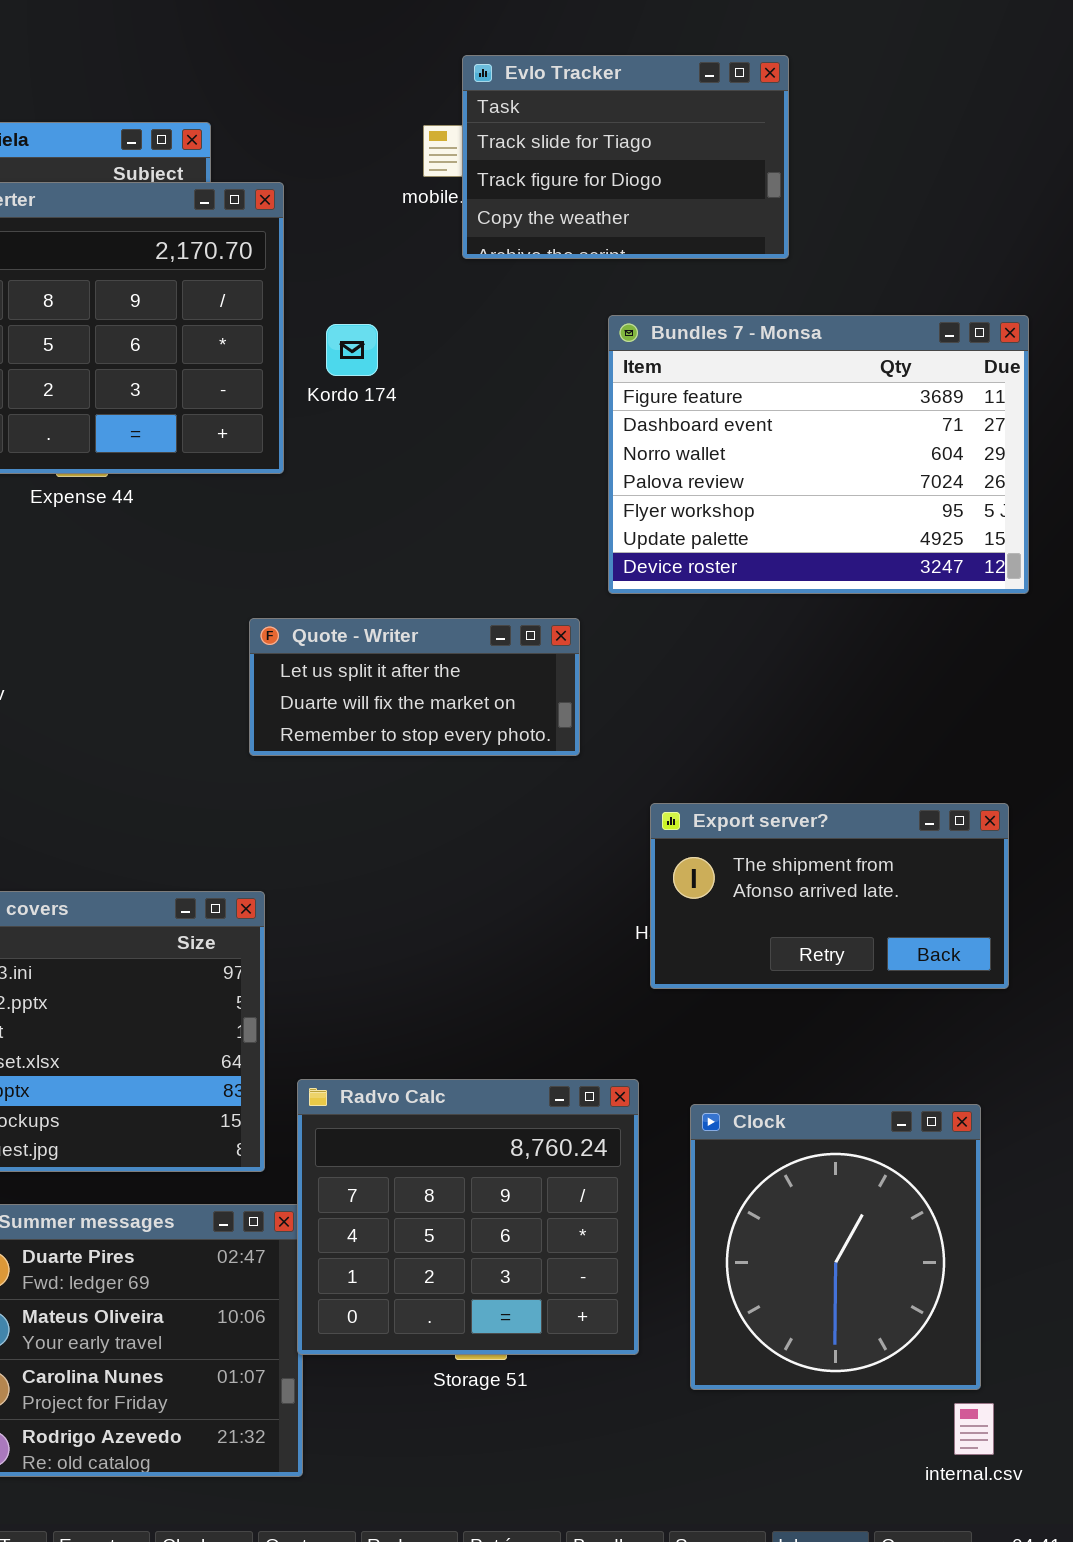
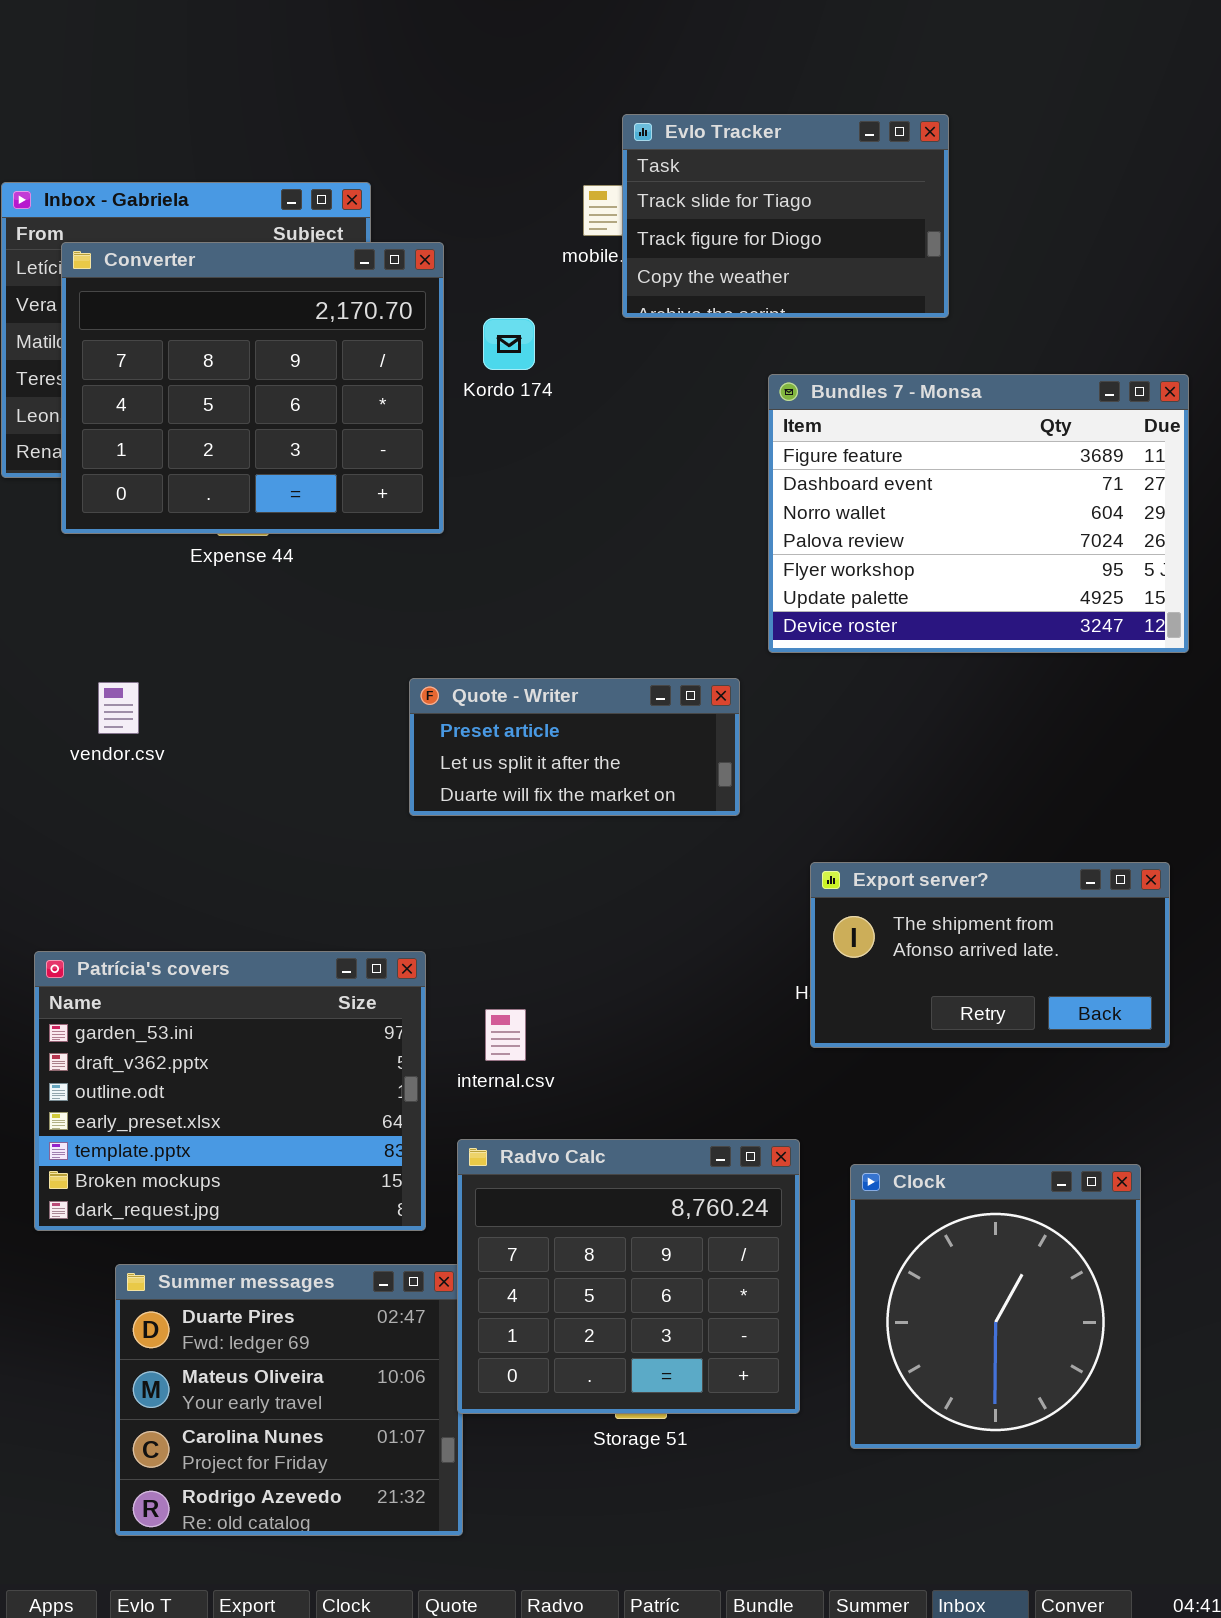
Kordo 174: [326,324,378,376] -> [483,318,535,370], moved
Quote - Writer: [249,618,580,756] -> [409,678,740,816], scrolled up 1 row
internal.csv: [954,1403,994,1455] -> [485,1009,526,1061], moved

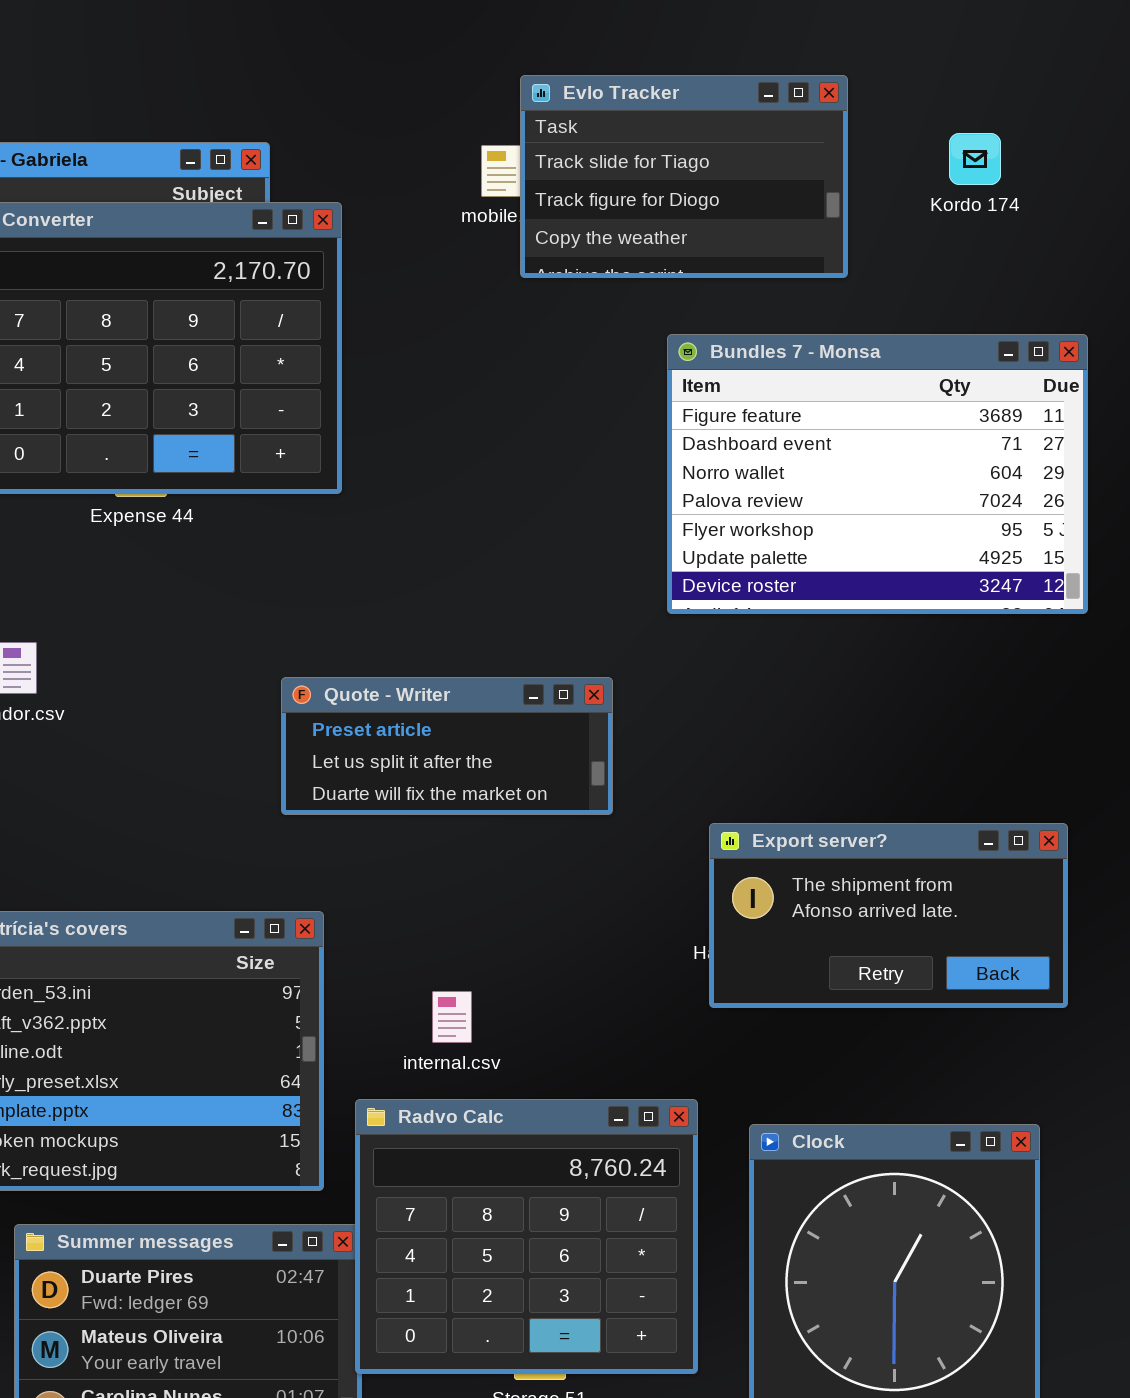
Kordo 174: [483,318,535,370] -> [949,133,1001,185], moved
Quote - Writer: [409,678,740,816] -> [281,677,613,815], moved
internal.csv: [485,1009,526,1061] -> [432,991,472,1043], moved

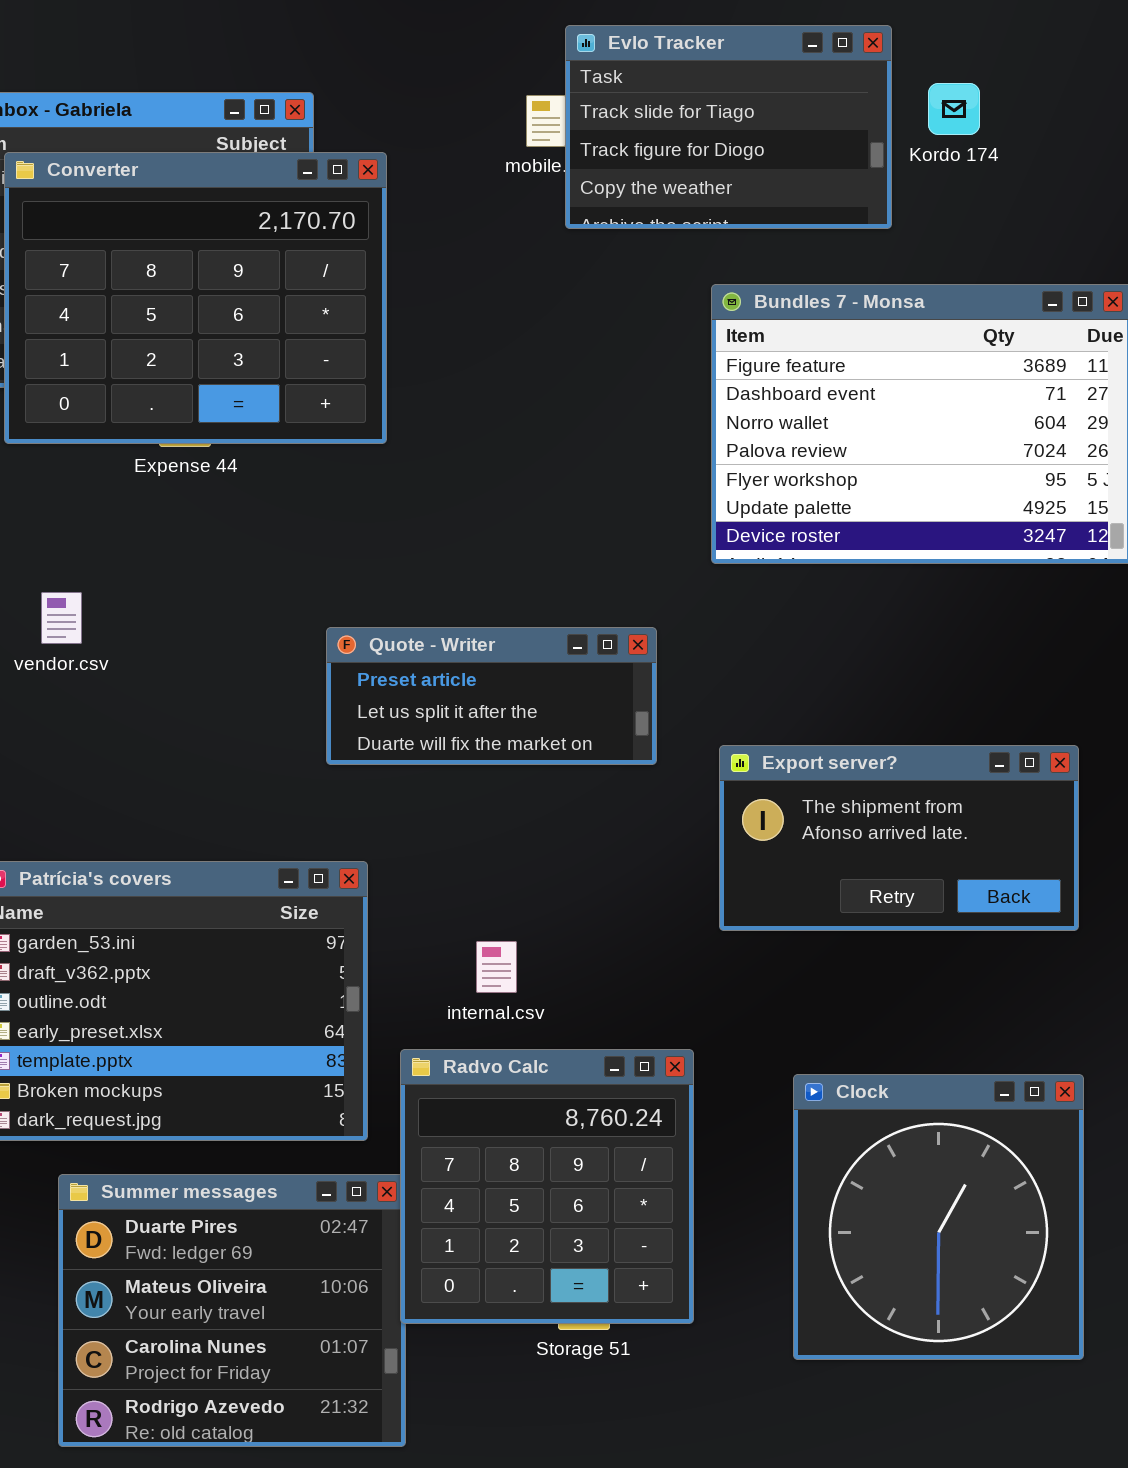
Kordo 174: [949,133,1001,185] -> [928,83,980,135], moved
Export server?: [709,823,1068,1008] -> [719,745,1079,931], moved
Radvo Calc: [355,1099,698,1374] -> [400,1049,694,1324], resized

